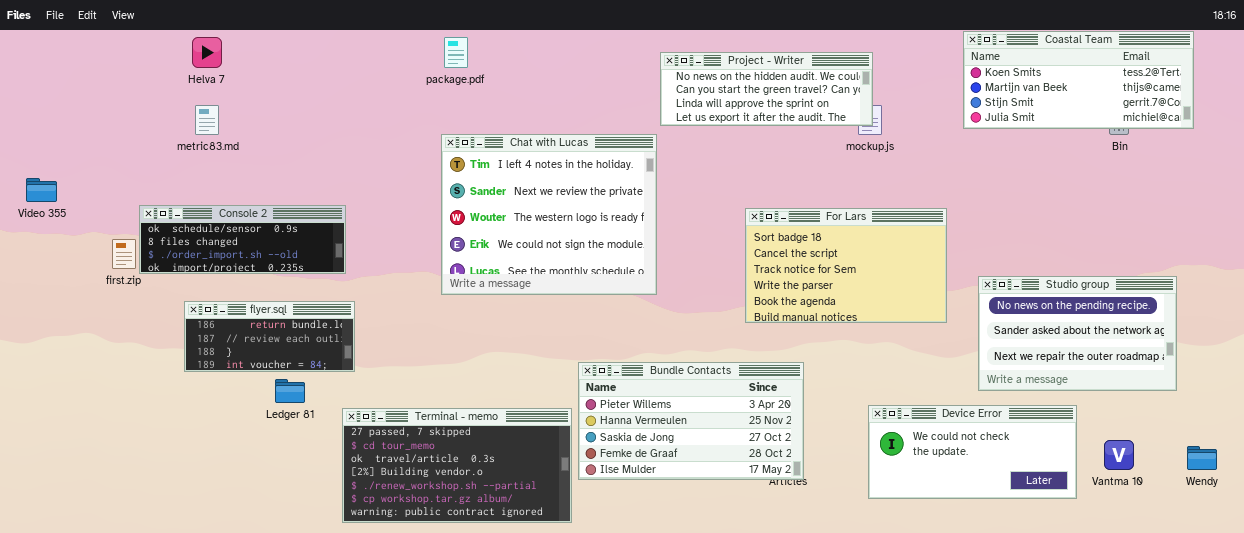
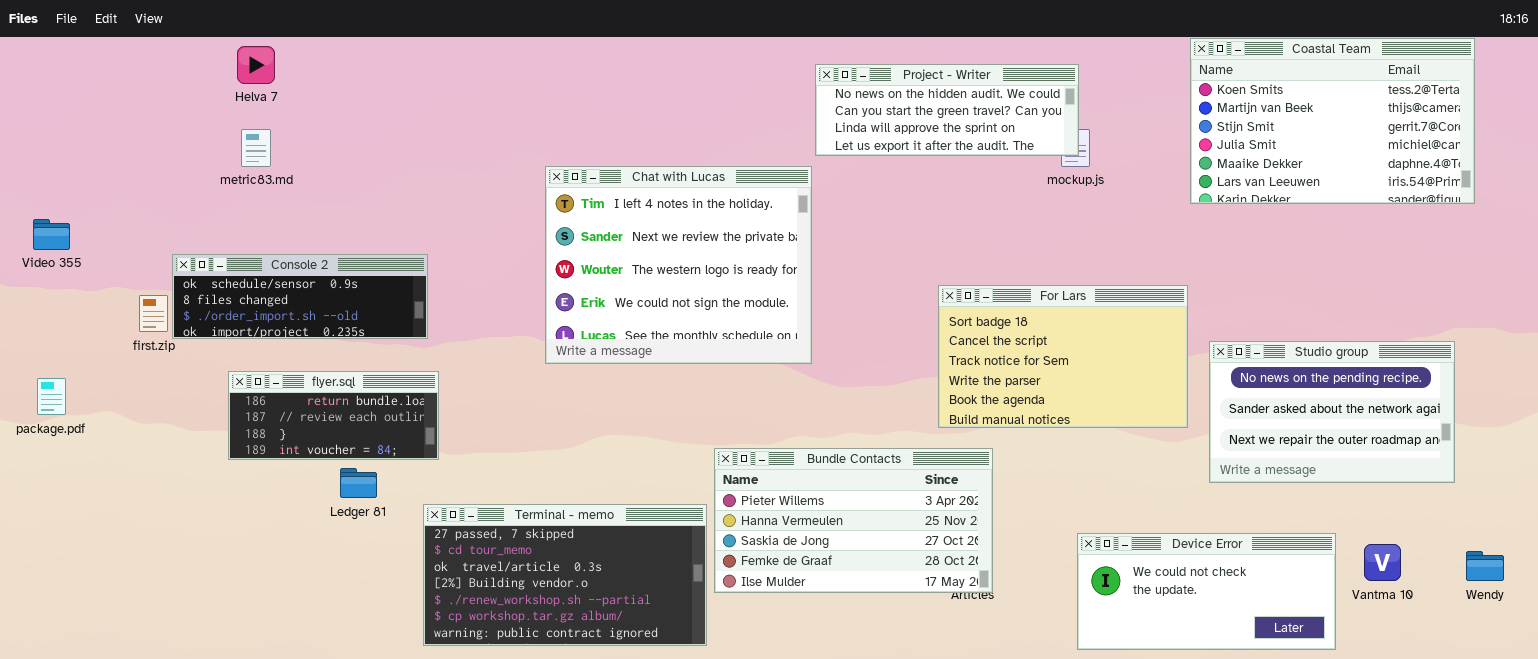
Coastal Team: [963,31,1194,129] -> [1190,38,1475,204], resized
package.pdf: [444,37,468,68] -> [37,378,66,415], moved
For Lars: [745,208,947,323] -> [938,285,1188,428], moved
Device Error: [868,405,1077,499] -> [1077,533,1336,650], moved

